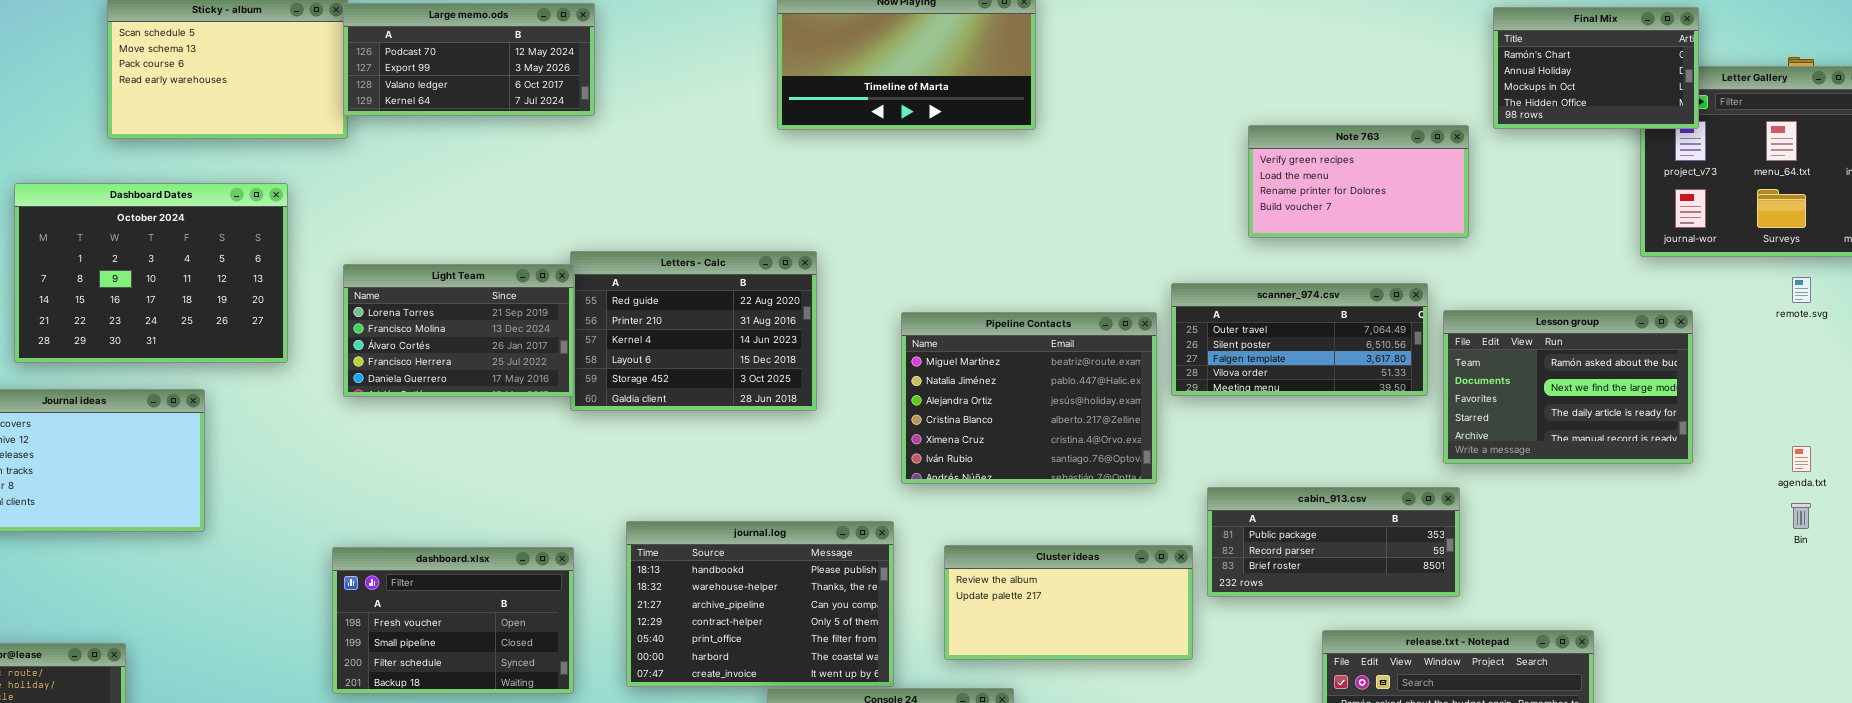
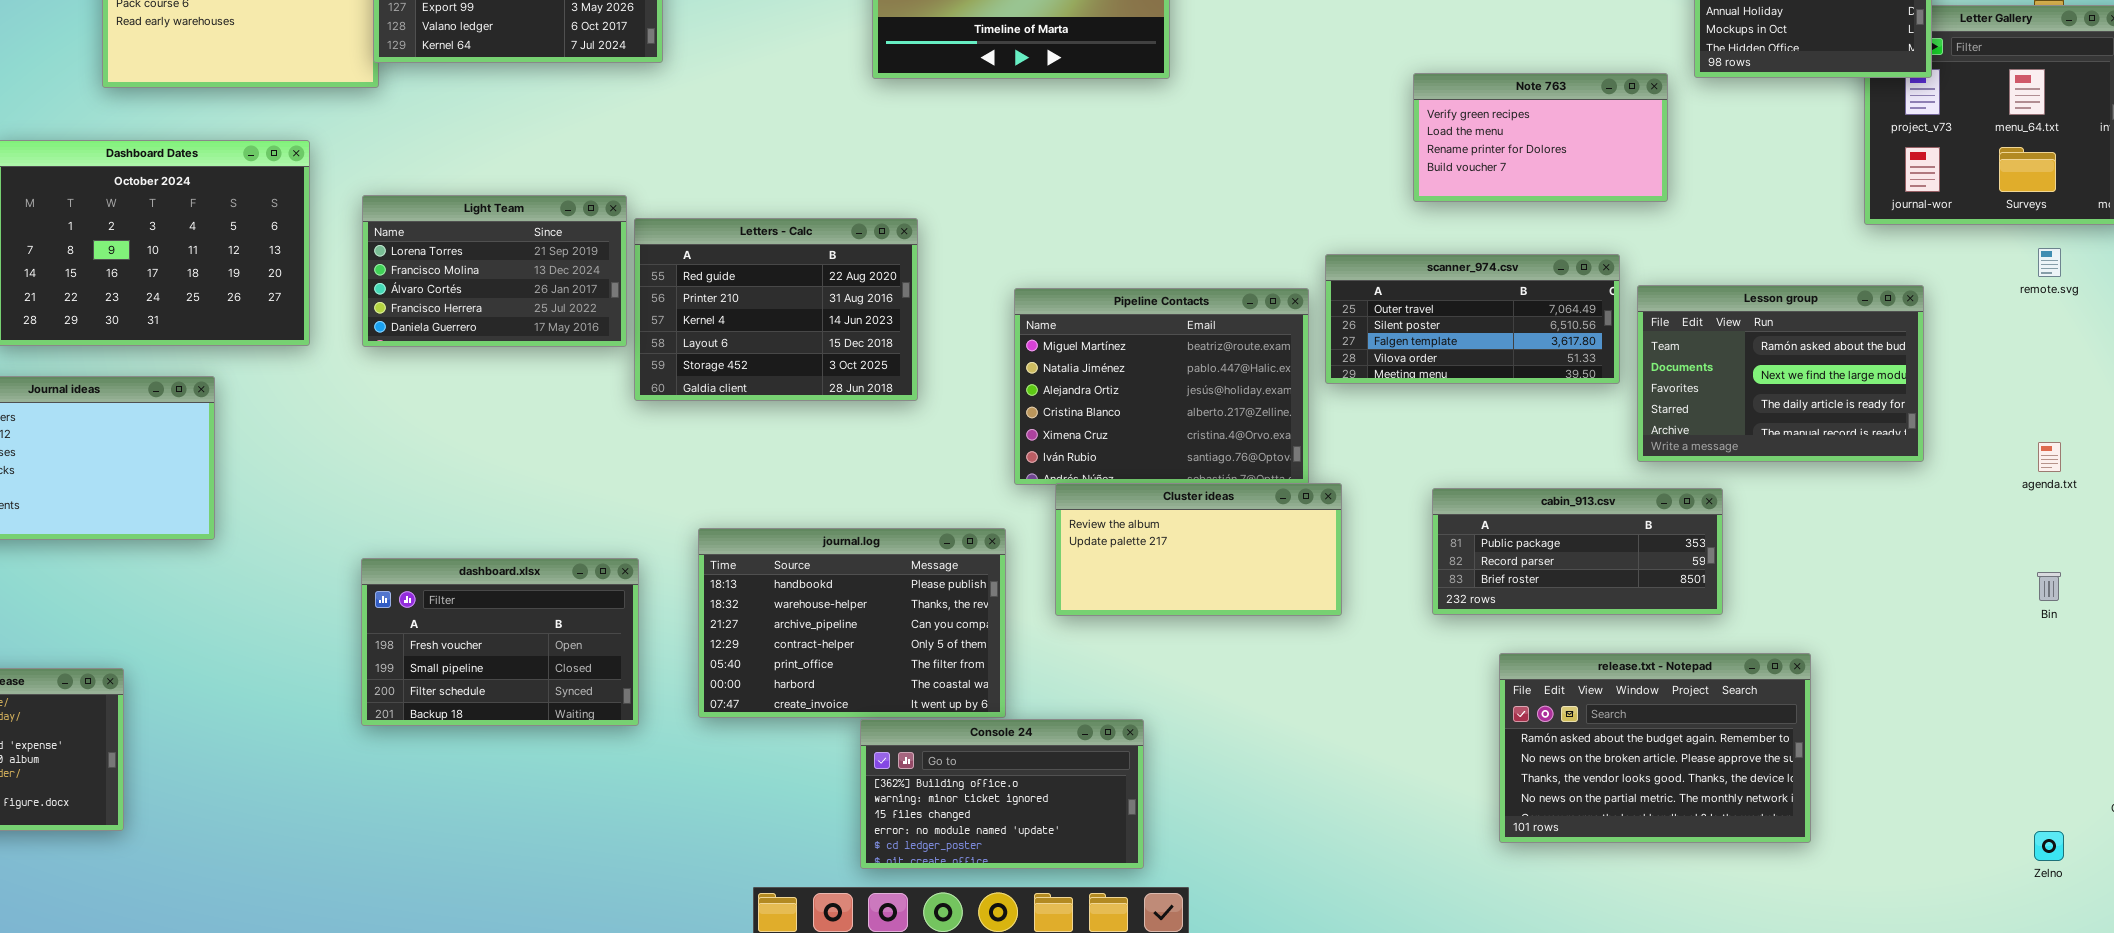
Light Team: [343,264,574,397] -> [362,195,627,347], moved
cabin_913.csv: [1207,487,1460,597] -> [1432,488,1723,615], moved
Bin: [1791,503,1811,529] -> [2037,572,2061,601], moved
Cluster ideas: [944,545,1193,660] -> [1055,483,1342,616], moved

